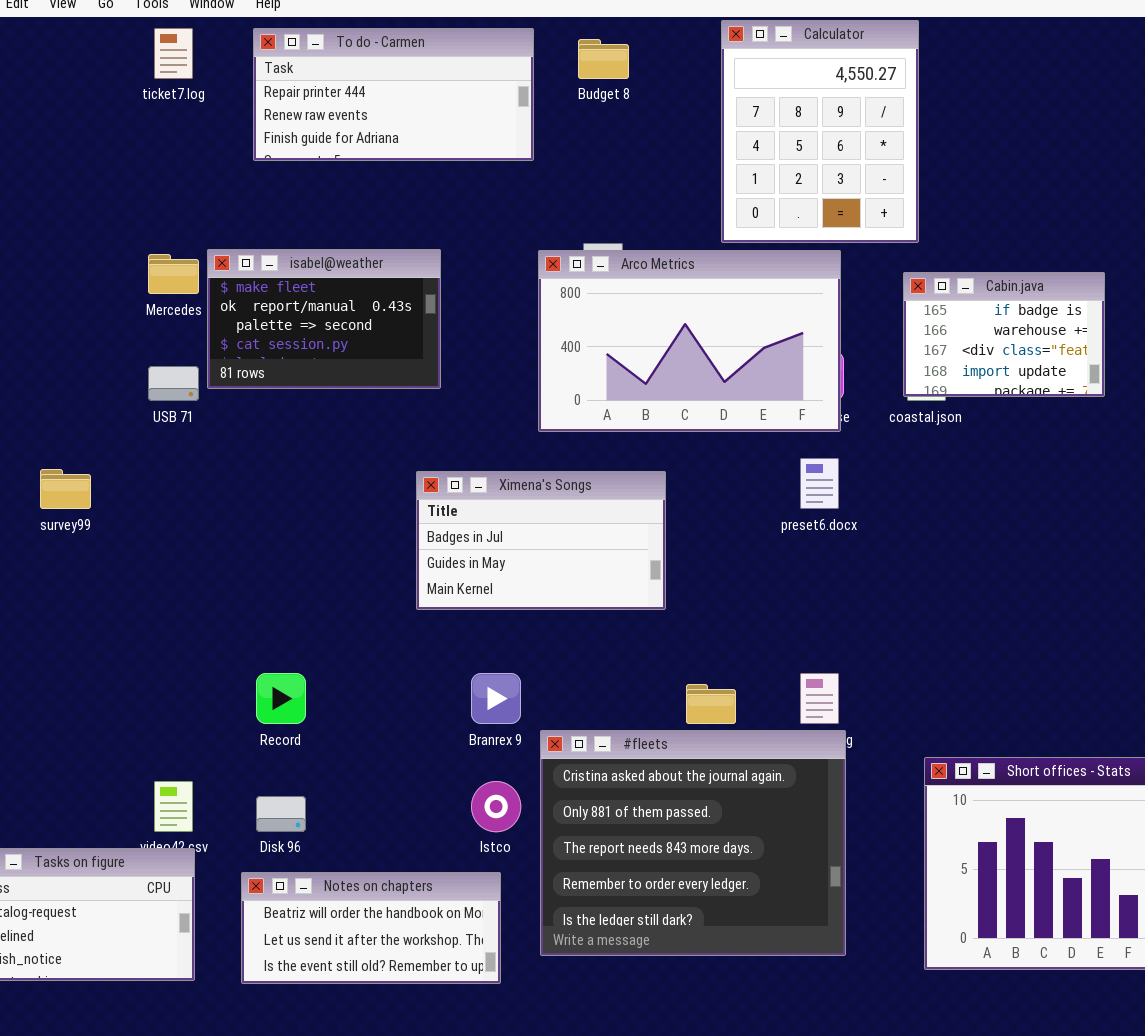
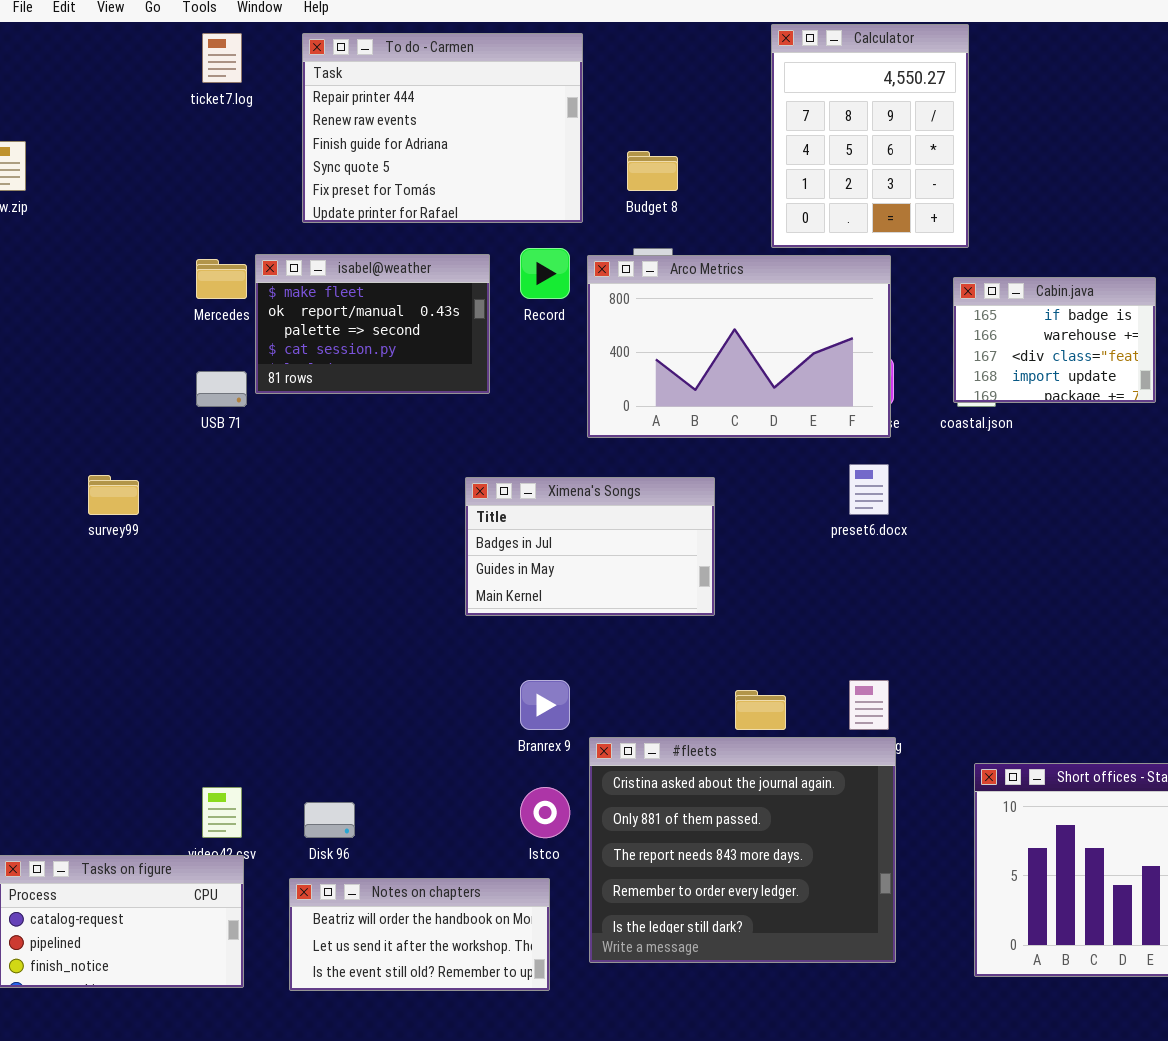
To do - Carmen: [253,28,534,161] -> [302,33,583,223], resized
Budget 8: [578,39,629,79] -> [627,151,678,191], moved
Record: [256,673,306,724] -> [520,248,570,299], moved

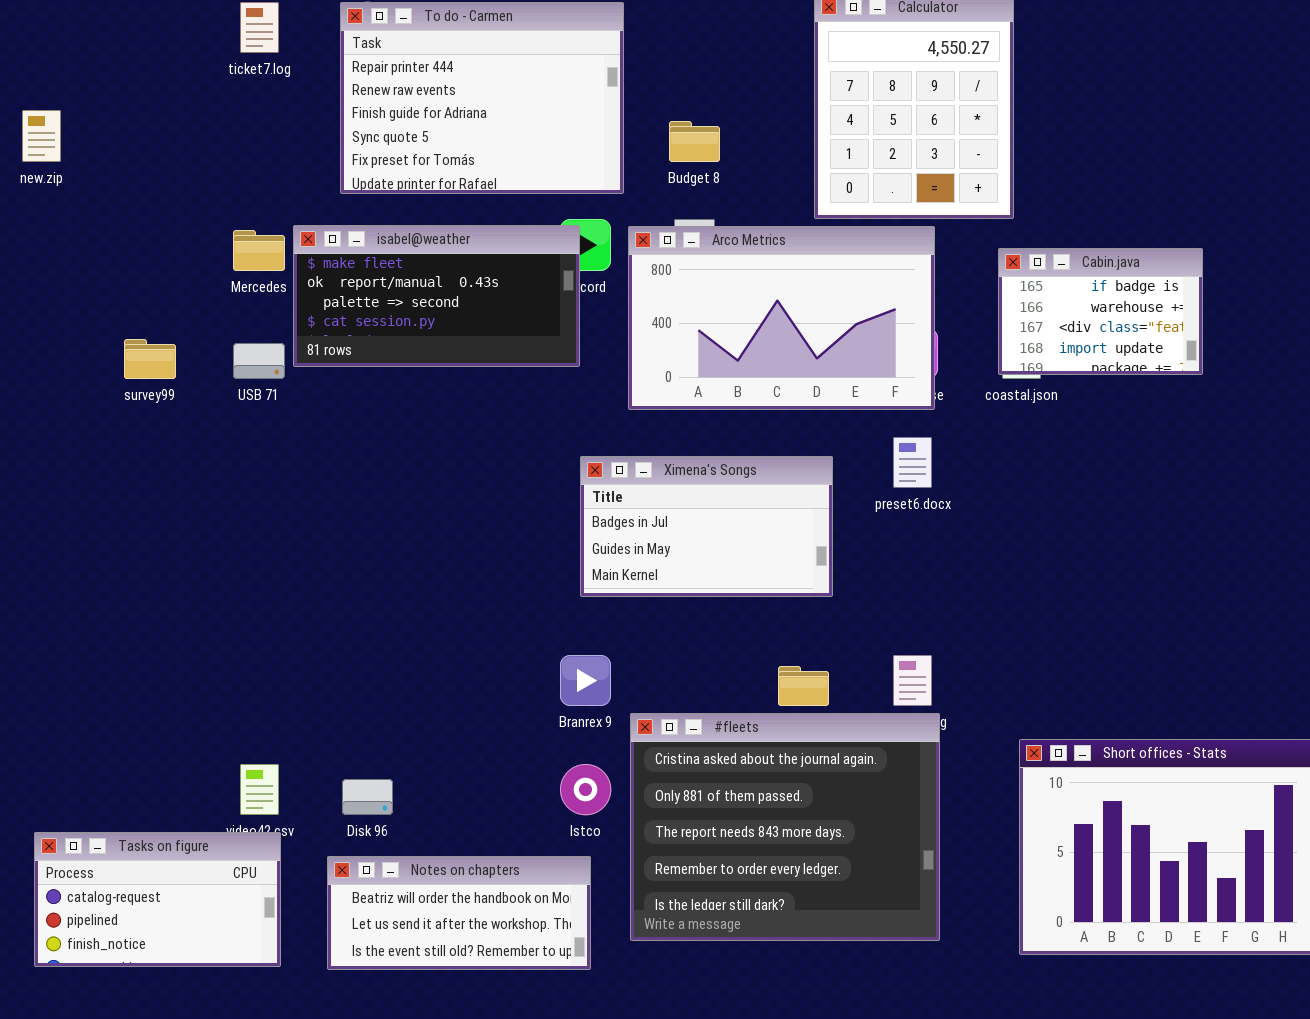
isabel@weather: [255,254,490,394] -> [293,225,580,367], resized
survey99: [88,475,139,515] -> [124,339,176,379], moved
Ximena's Songs: [465,477,715,616] -> [580,456,833,597], moved

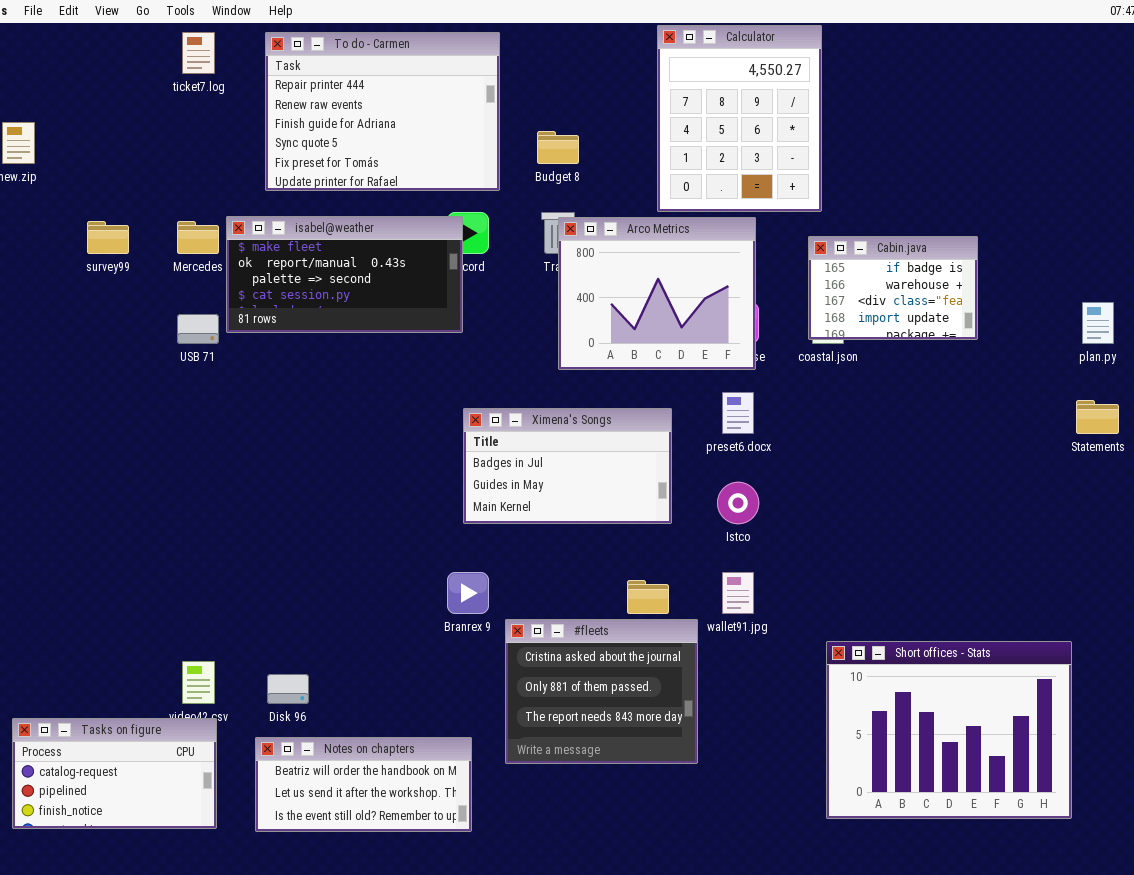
Arco Metrics: [628,226,935,410] -> [558,217,756,370], resized
survey99: [124,339,176,379] -> [87,221,129,254], moved
#fleets: [630,713,940,941] -> [505,619,698,764], resized
Istco: [560,764,611,815] -> [717,482,759,524], moved

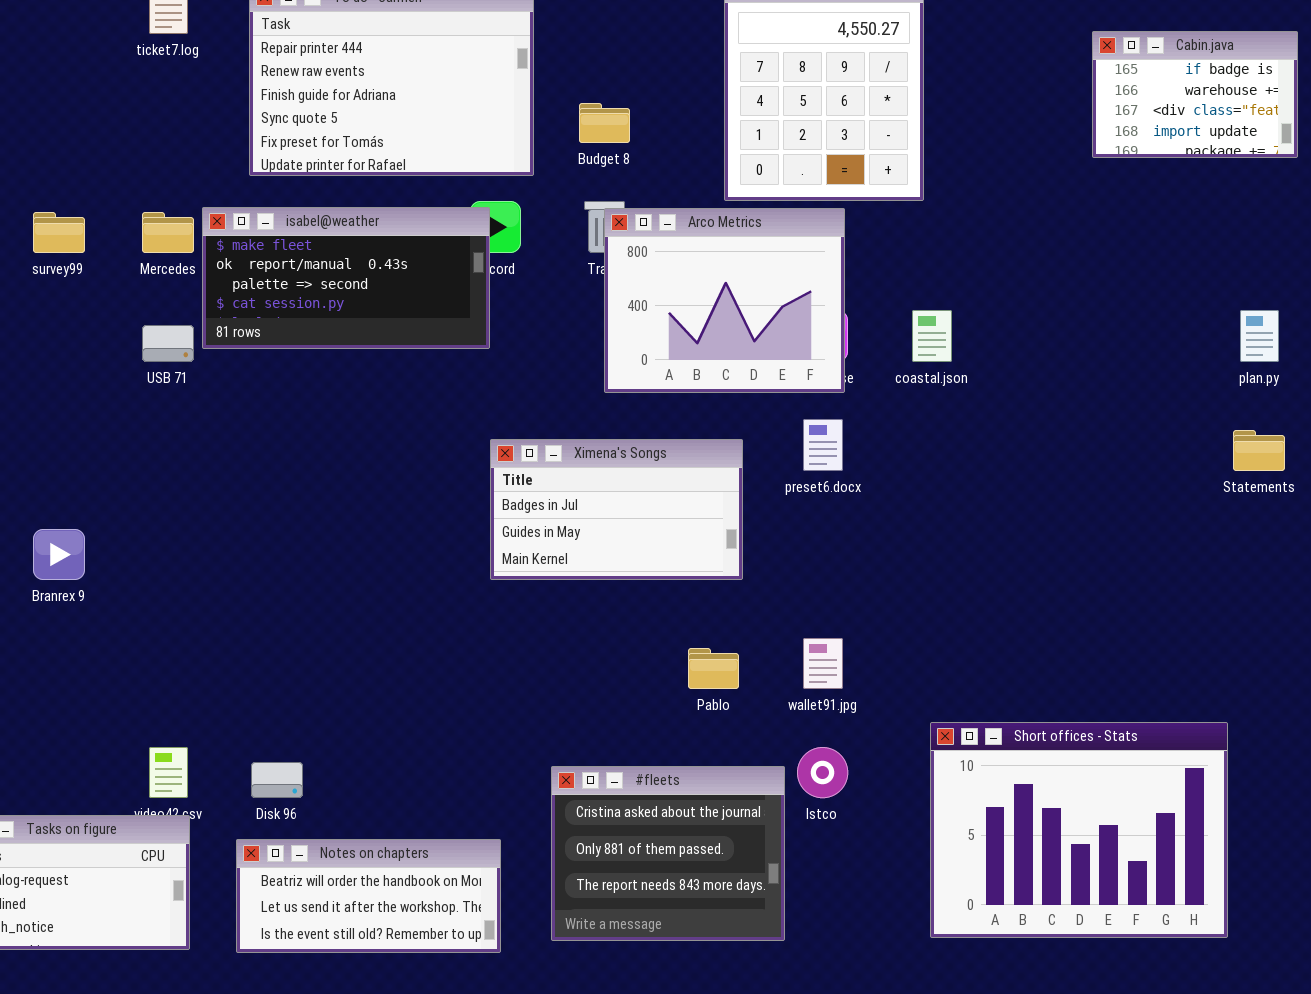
Cabin.java: [808,236,978,340] -> [1092,31,1298,158], moved
Istco: [717,482,759,524] -> [797,747,848,798], moved
Branrex 9: [447,572,489,614] -> [33,529,85,580], moved
#fleets: [505,619,698,764] -> [551,766,785,941], moved

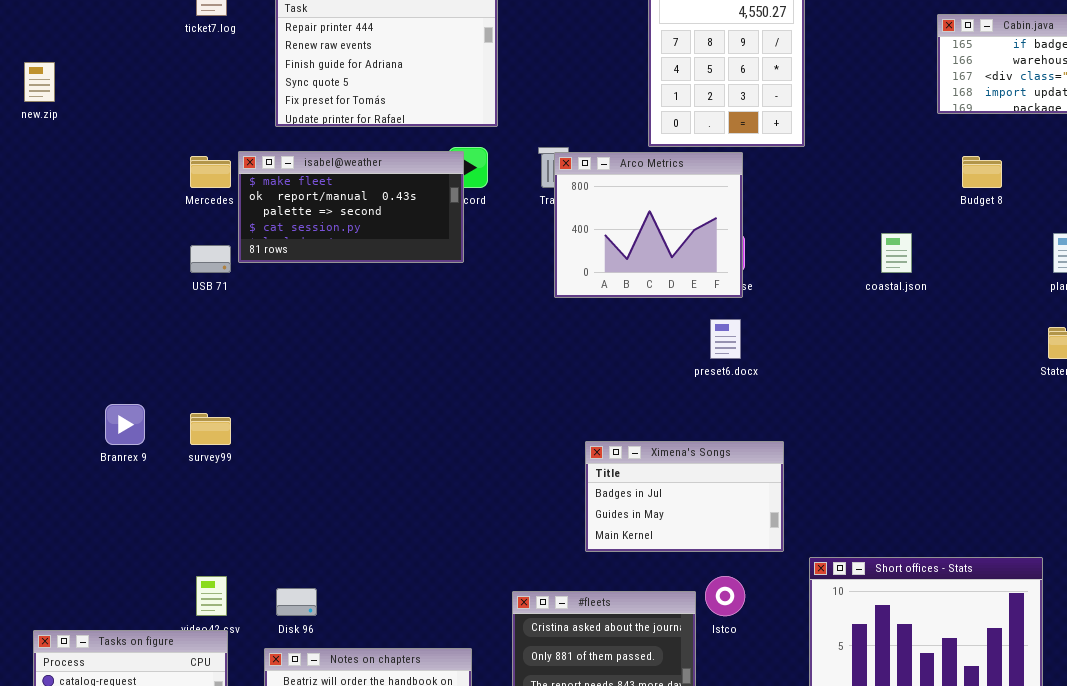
Budget 8: [579,103,630,143] -> [962,156,1002,188], moved
survey99: [33,212,85,253] -> [190,413,231,445], moved
coastal.json: [912,310,952,362] -> [881,233,912,273], moved
Ximena's Songs: [490,439,743,580] -> [585,441,784,552], moved

